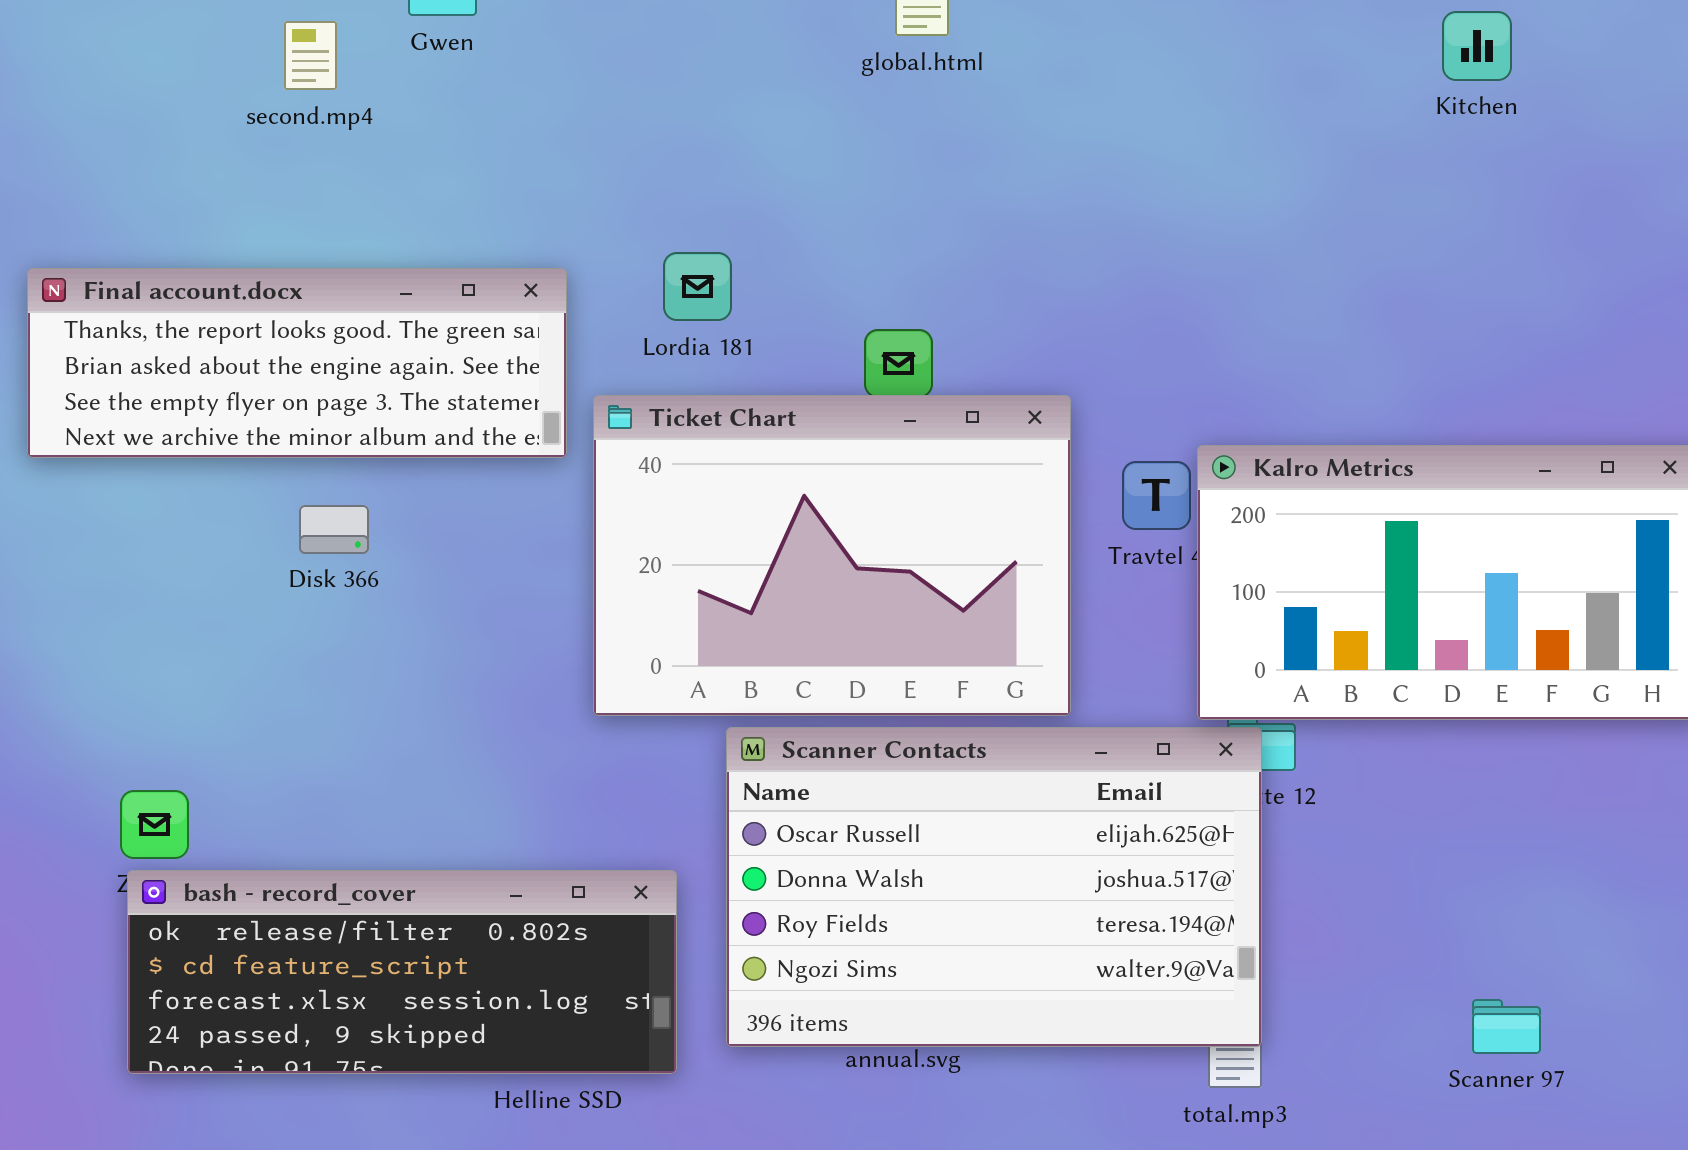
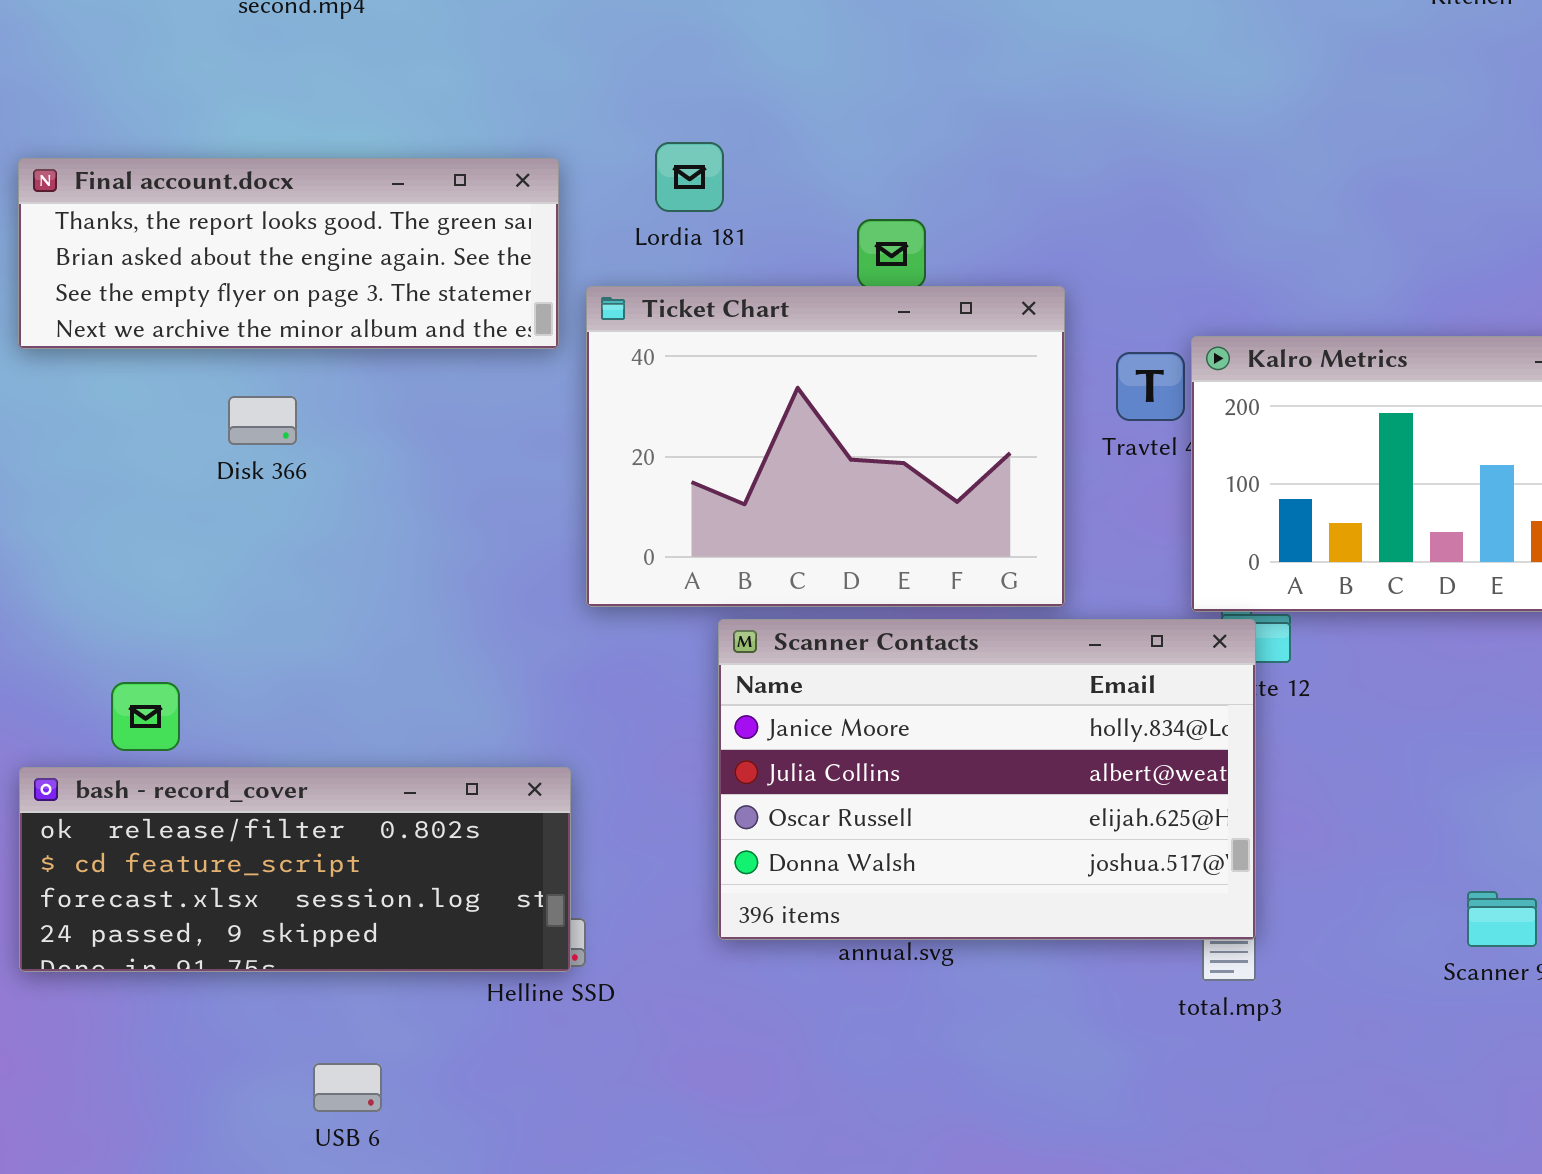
Disk 366: [299,505,369,554] -> [228,396,297,445], moved
Scanner Contacts: [726,727,1262,1047] -> [718,619,1256,940], scrolled up 2 rows
bash - record_cover: [127,870,677,1074] -> [19,767,571,972], moved

